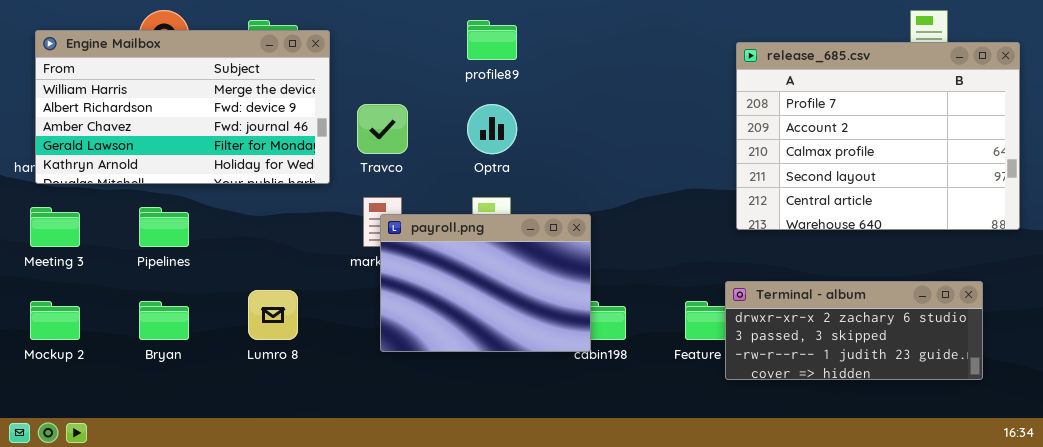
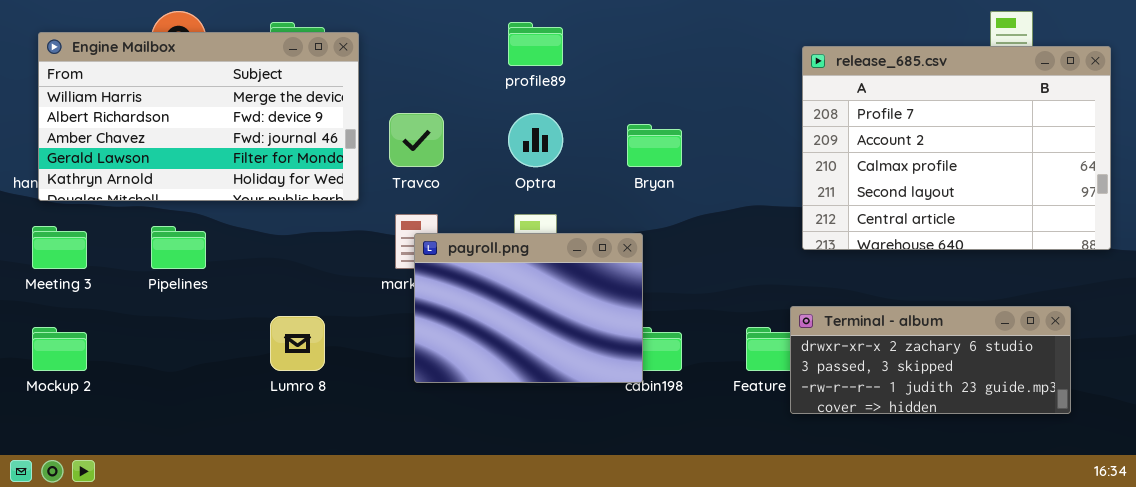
Bryan: [139,301,189,340] -> [627,124,682,167], moved

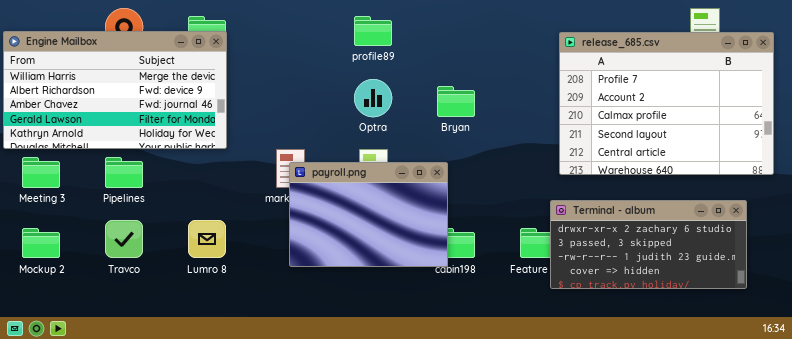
Engine Mailbox: [38,32,359,201] -> [3,31,227,149], moved
Travco: [389,113,444,167] -> [105,220,143,258], moved
Terminal - album: [790,306,1071,414] -> [550,200,747,289], resized

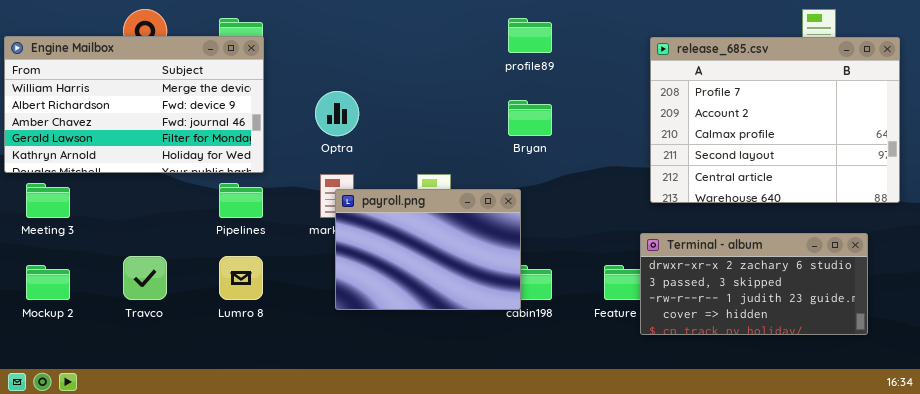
profile89: [354,16,392,46] -> [508,18,552,53], moved
Optra: [354,79,392,117] -> [315,91,359,136], moved
Pipelines: [105,157,143,188] -> [219,183,263,218], moved

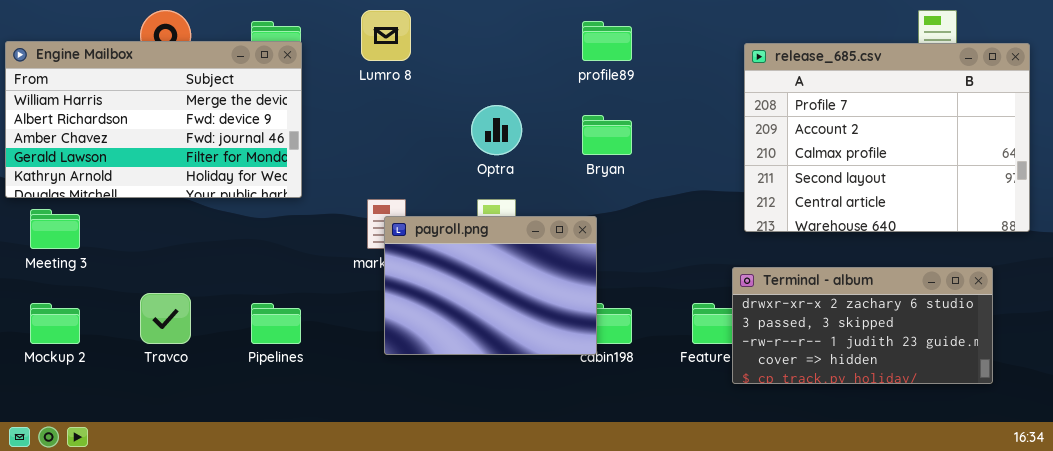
Optra: [315,91,359,136] -> [471,105,522,155], moved
Pipelines: [219,183,263,218] -> [251,303,301,344], moved
Lumro 8: [219,256,263,300] -> [361,10,411,61], moved

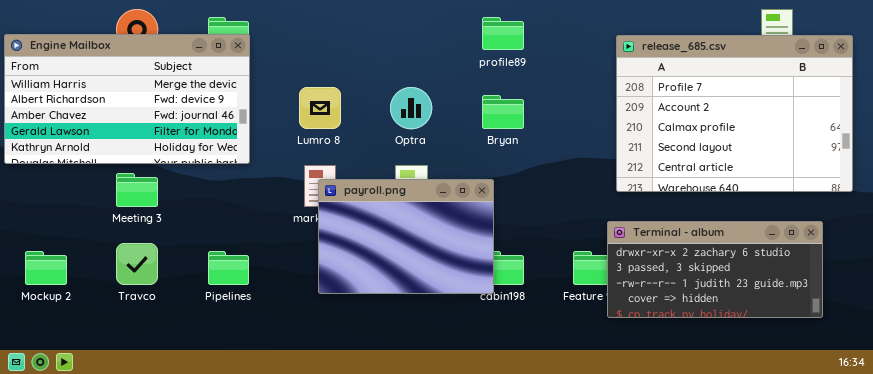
Lumro 8: [361,10,411,61] -> [299,87,341,129], moved
Meeting 3: [30,209,80,249] -> [116,173,158,207], moved

